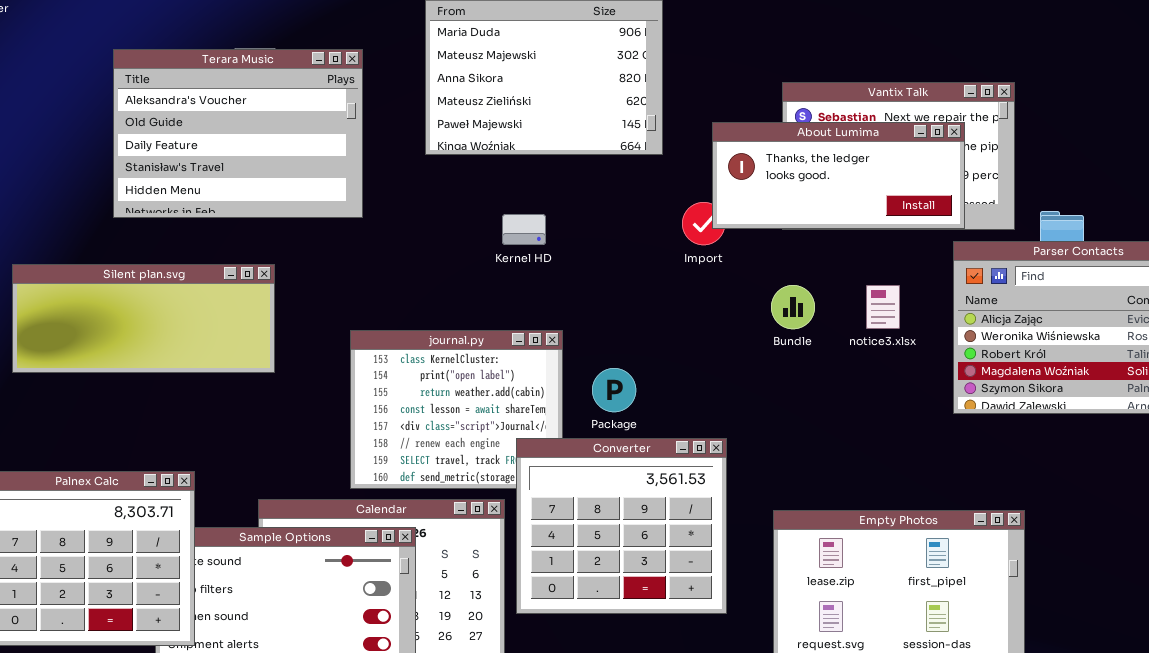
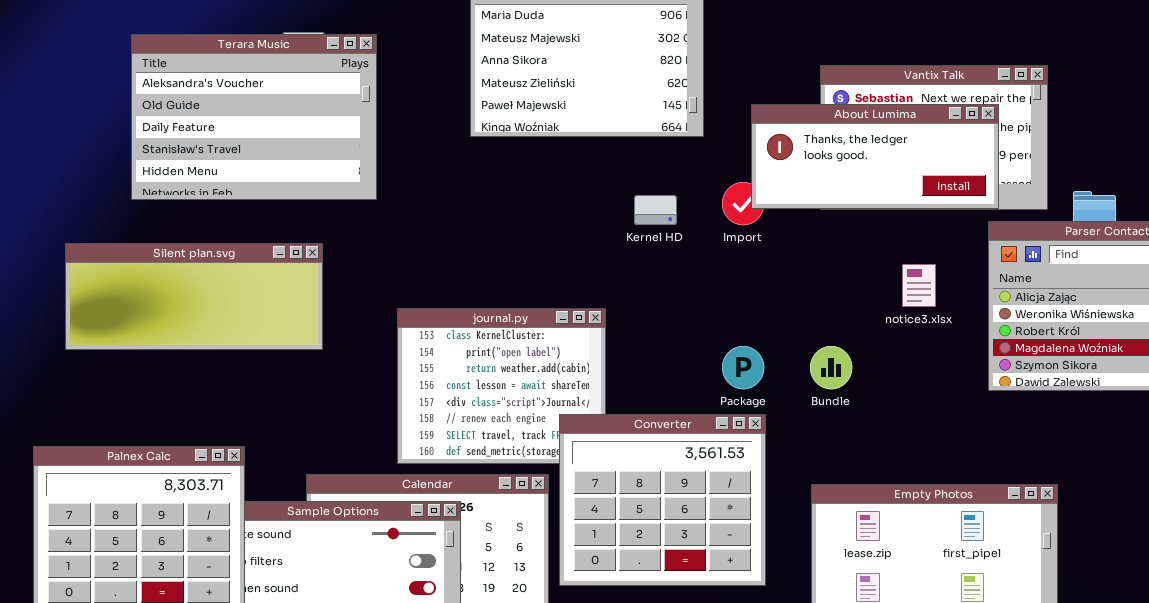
Terara Music: [113,49,363,218] -> [131,34,377,200], moved
Kernel HD: [502,214,546,245] -> [634,195,677,225], moved
Bundle: [771,285,815,329] -> [810,346,852,389], moved
Package: [592,368,636,412] -> [722,346,764,389], moved

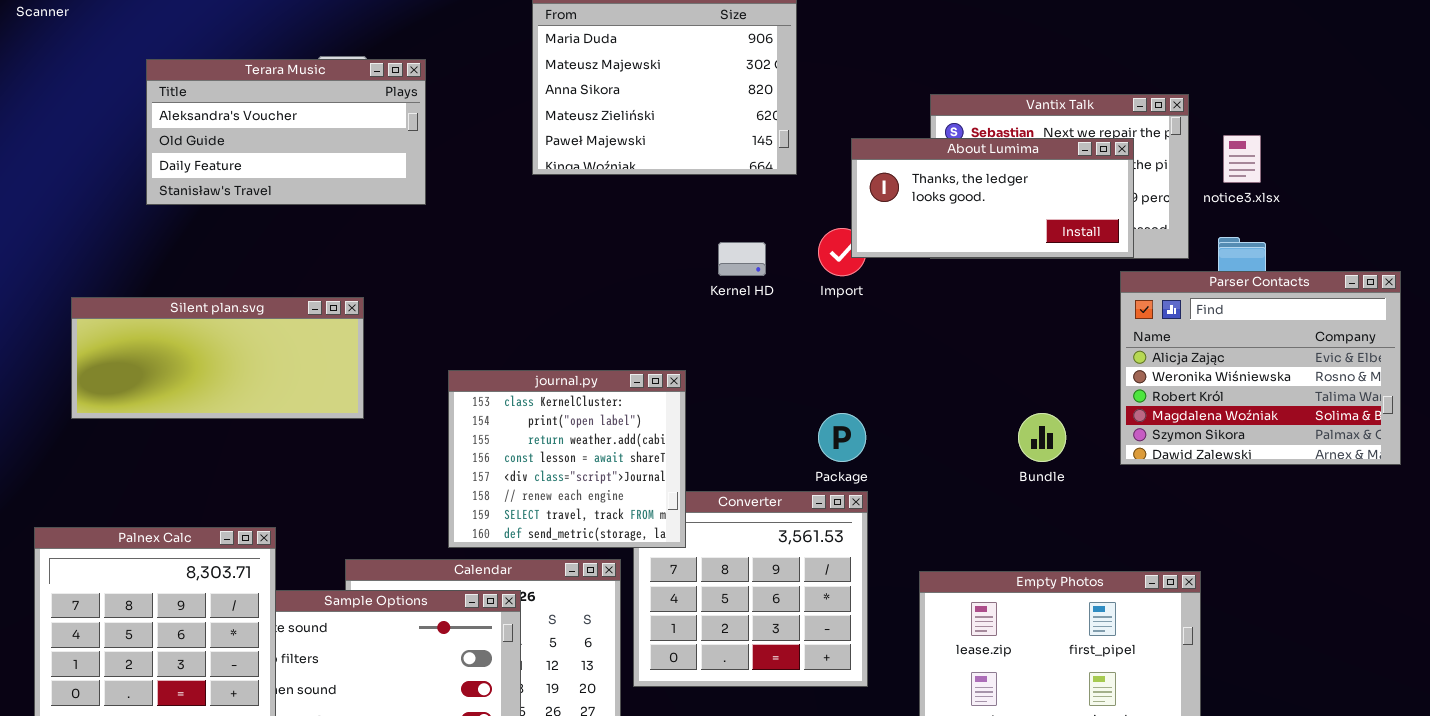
Terara Music: [131,34,377,200] -> [146,59,426,205], resized
notice3.xlsx: [902,264,936,307] -> [1223,135,1261,183], moved
journal.py: [397,308,606,464] -> [448,370,686,548], raised
Bundle: [810,346,852,389] -> [1018,413,1066,462], moved

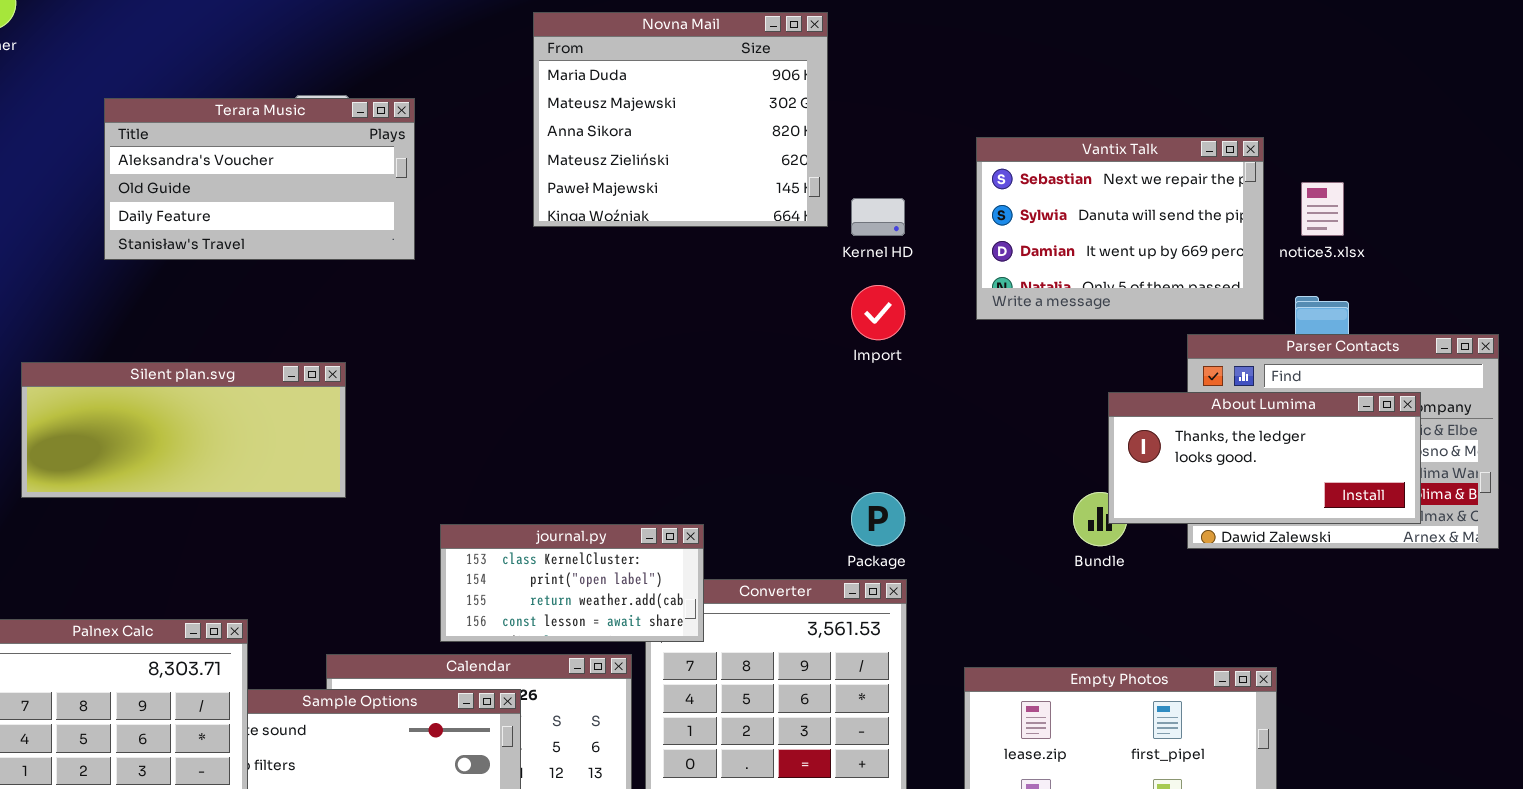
About Lumima: [851,138,1134,258] -> [1108,392,1421,524], moved
Kernel HD: [718,242,766,276] -> [851,198,905,236], moved
journal.py: [448,370,686,548] -> [440,524,704,642], resized

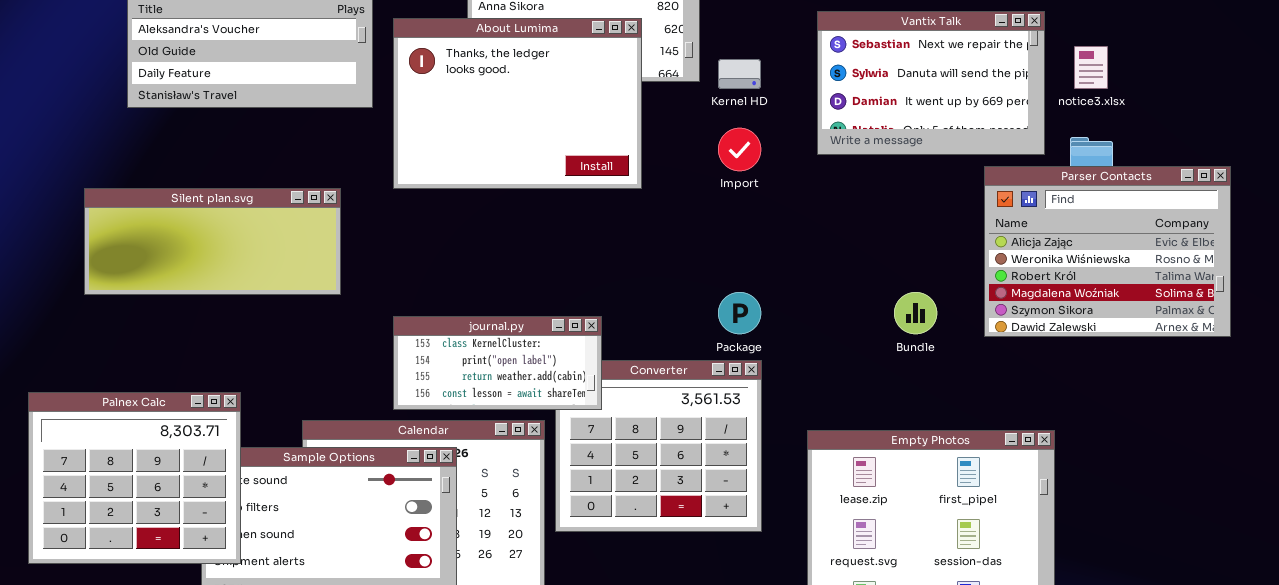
Silent plan.svg: [21,362,346,498] -> [84,188,341,295], moved
About Lumima: [1108,392,1421,524] -> [393,18,642,189], moved, resized

